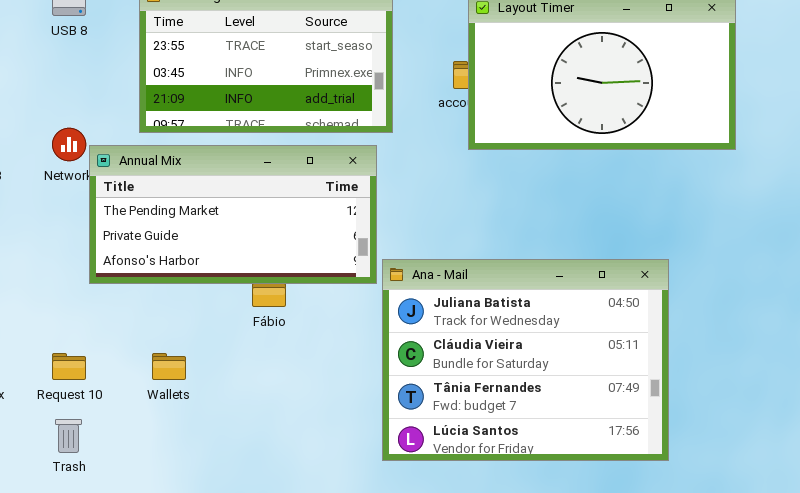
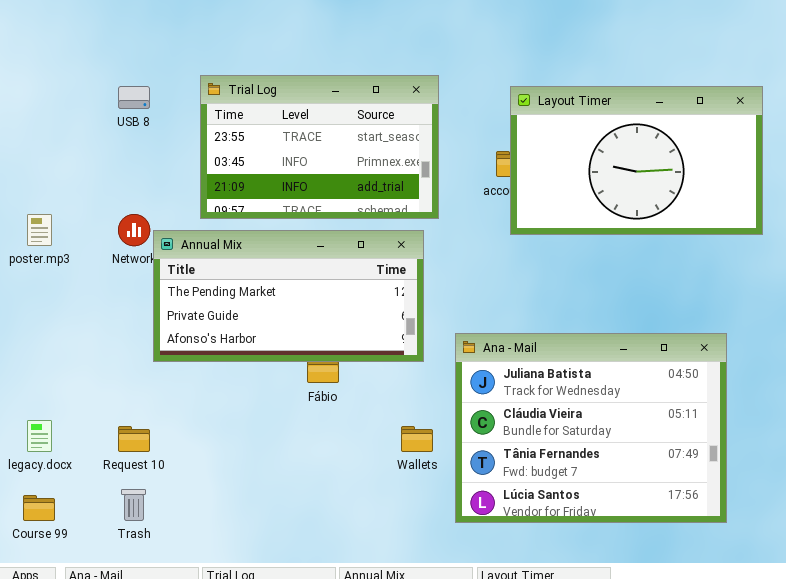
Ana - Mail: [382,259,669,461] -> [455,333,727,523], moved
Wallets: [152,353,186,380] -> [401,426,433,452], moved

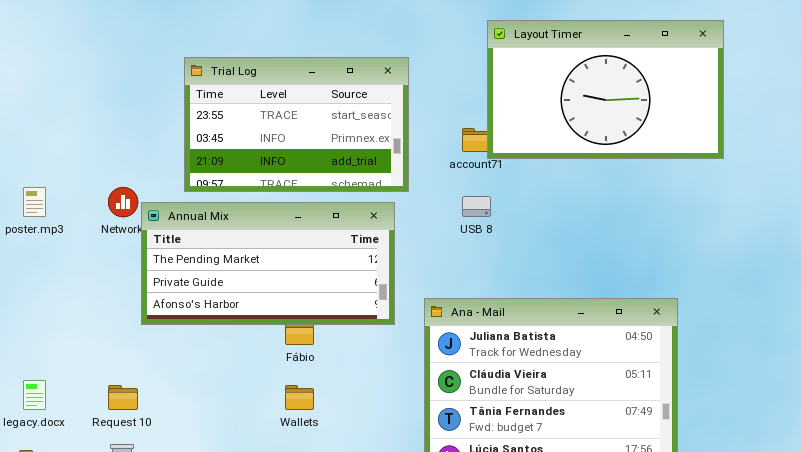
USB 8: [118,86,150,109] -> [462,196,491,217], moved
Layout Timer: [510,86,763,235] -> [487,20,724,159], moved
Wallets: [401,426,433,452] -> [285,385,314,410], moved

